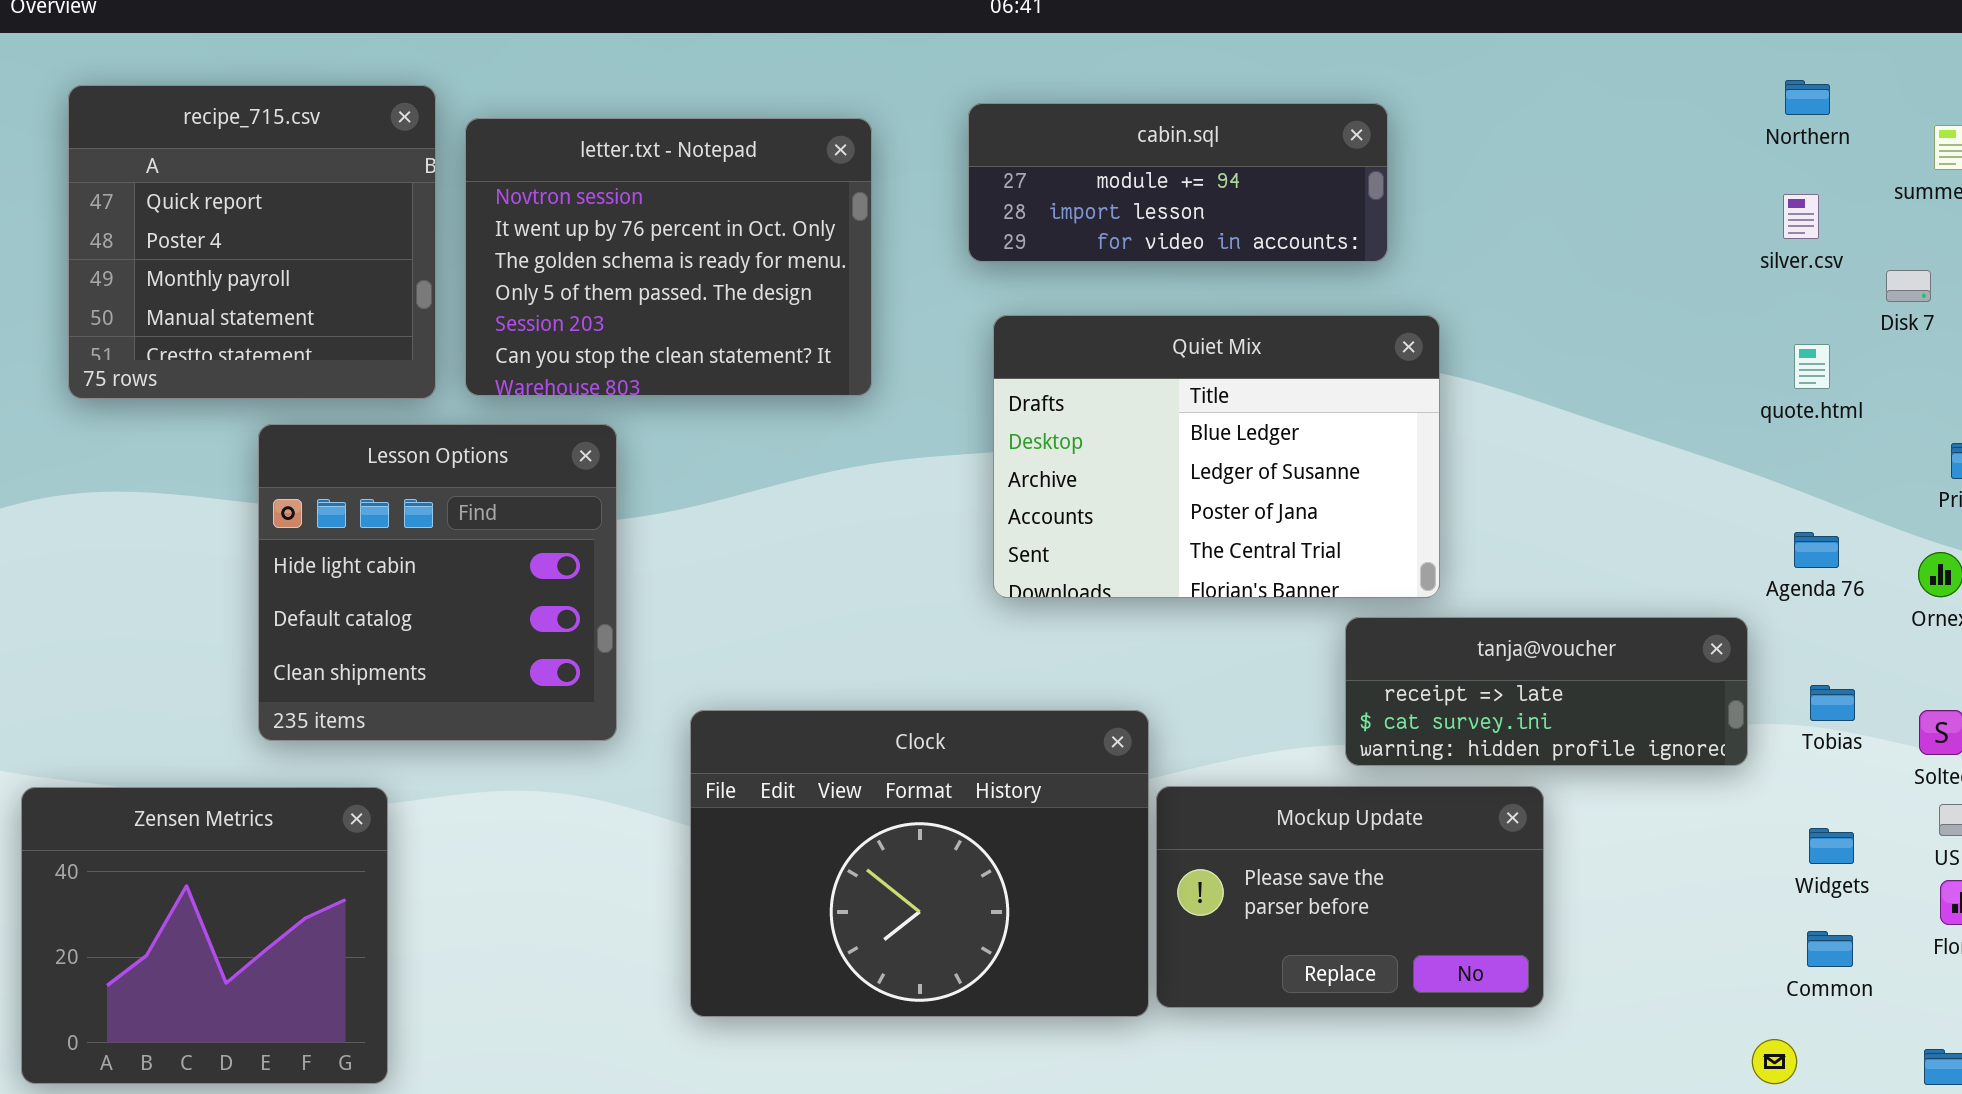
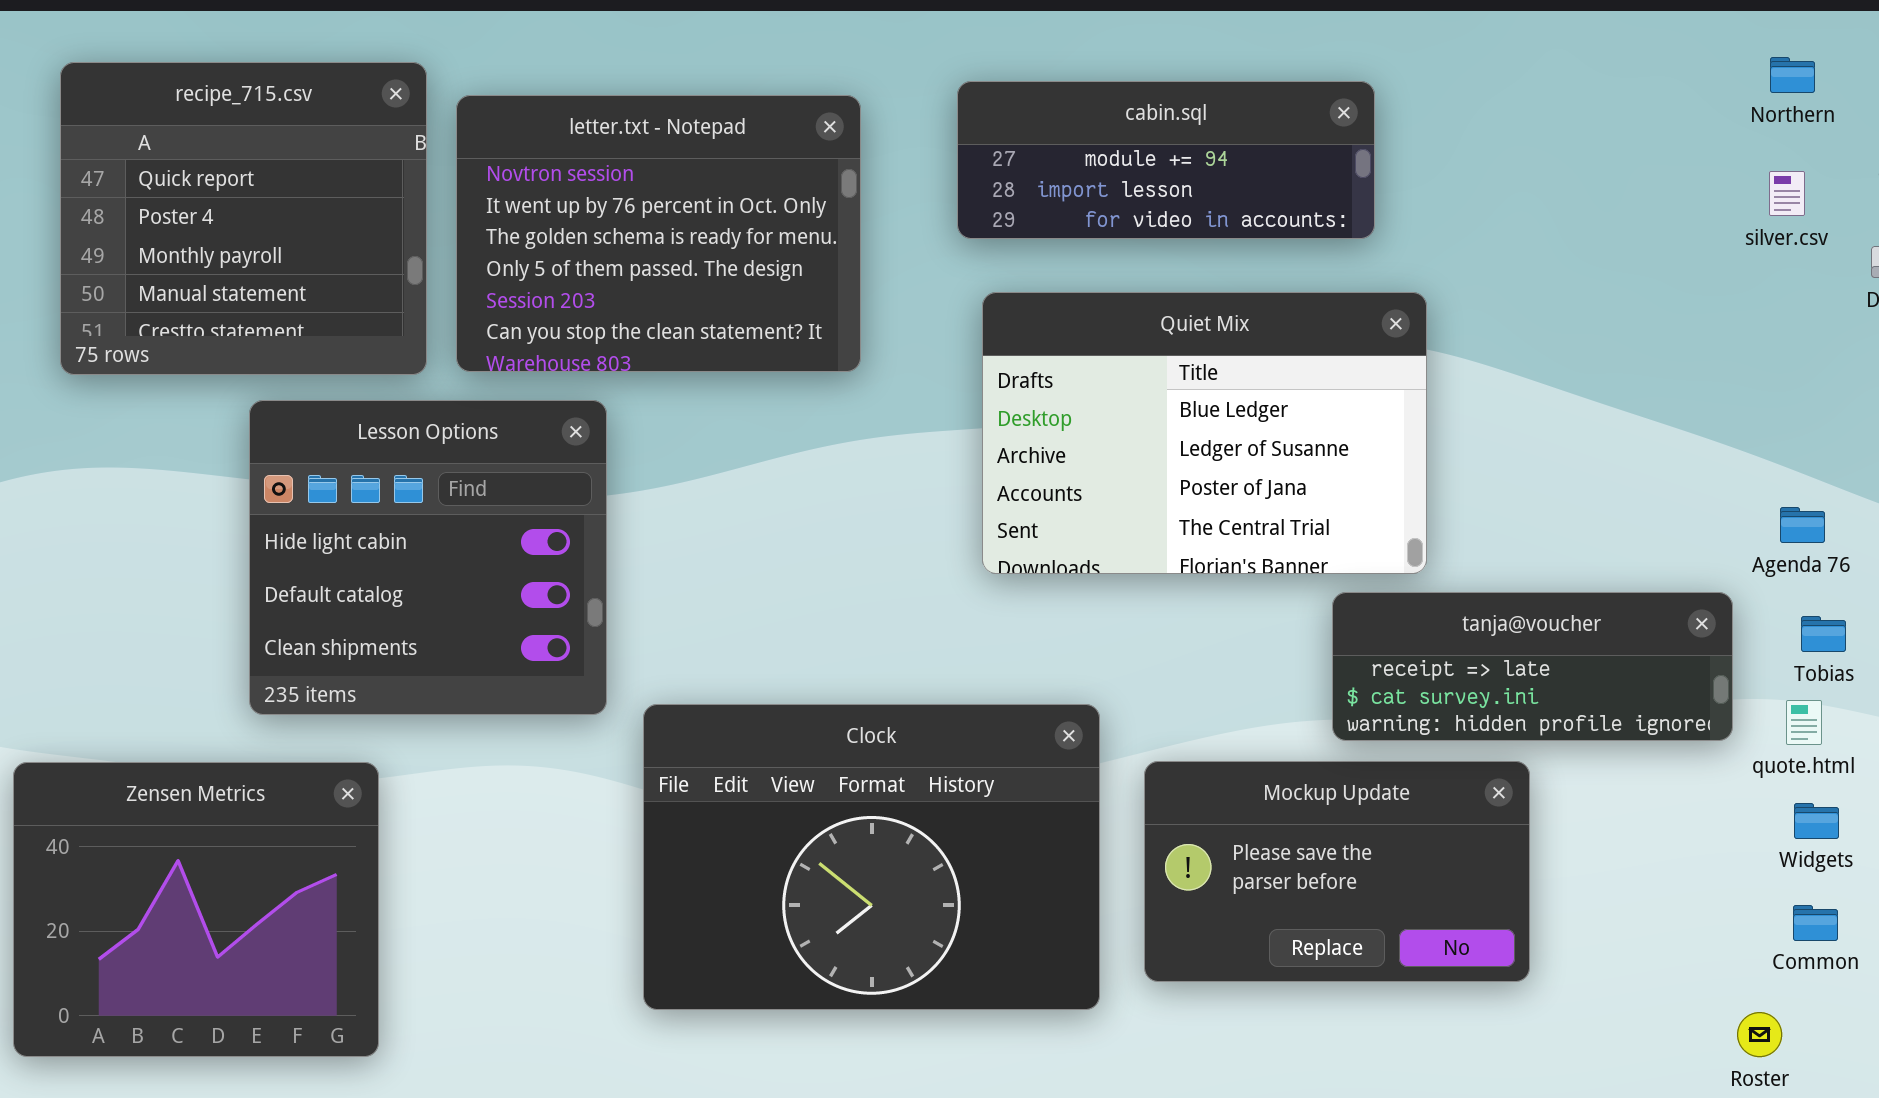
quote.html: [1794,344,1830,389] -> [1786,700,1822,745], moved
Tobias: [1810,685,1855,721] -> [1801,616,1846,652], moved
Clock: [690,710,1149,1017] -> [643,704,1100,1010], moved

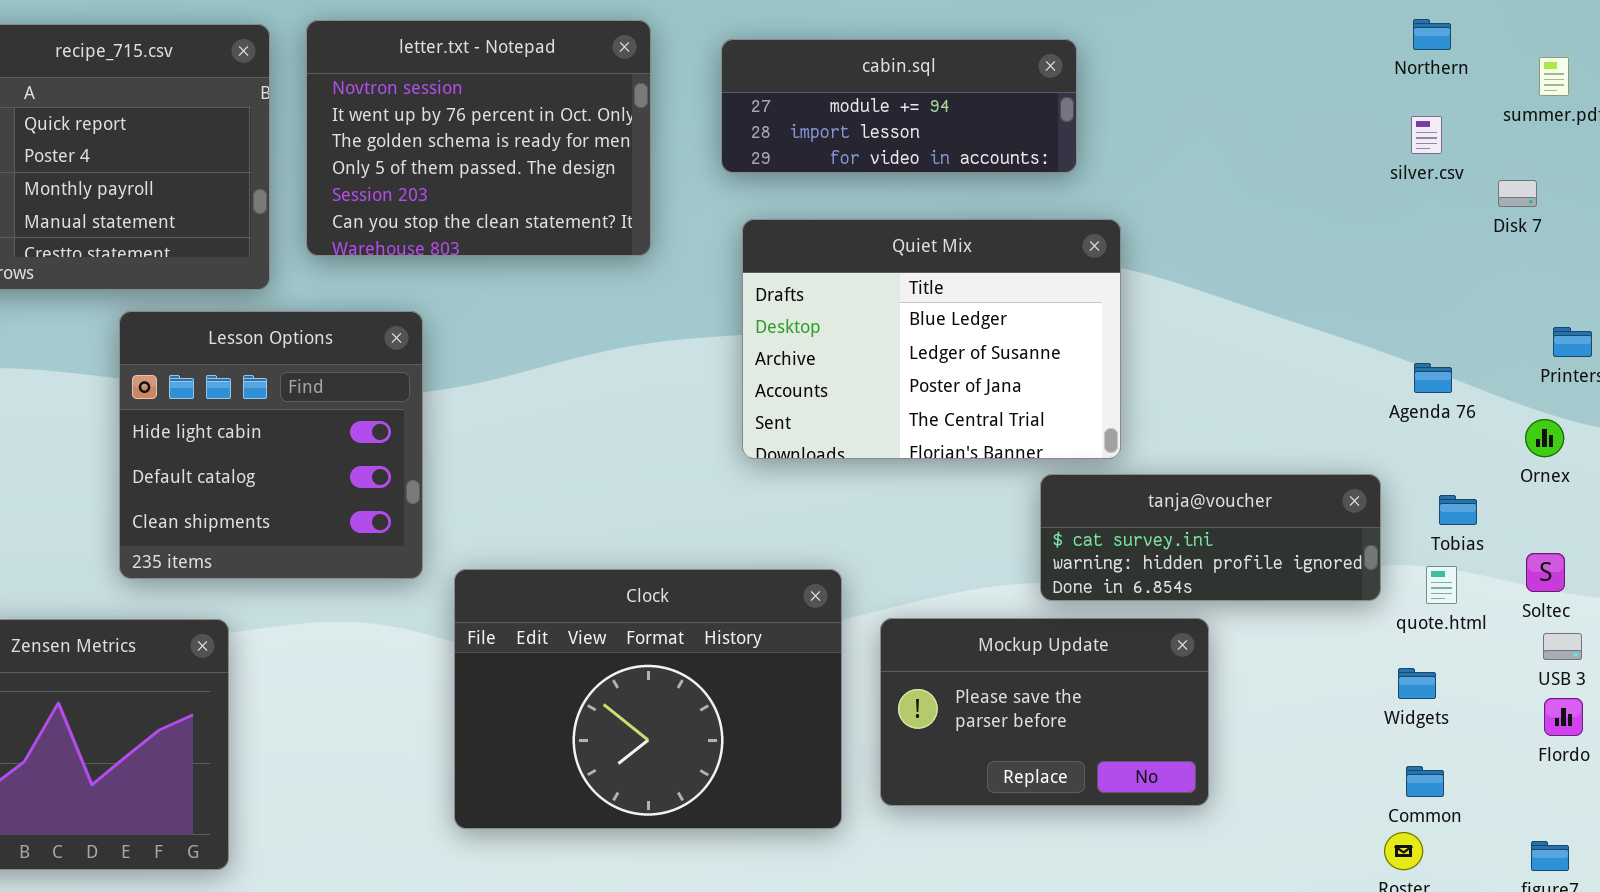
letter.txt - Notepad: [456,95,861,372] -> [306,20,651,256], moved
Agenda 76: [1780,507,1825,543] -> [1414,363,1452,393], moved
tanja@voucher: [1332,592,1733,741] -> [1040,474,1381,601], scrolled down 1 row
Widgets: [1794,803,1839,839] -> [1398,668,1436,699], moved
Common: [1793,905,1838,941] -> [1406,766,1444,797], moved

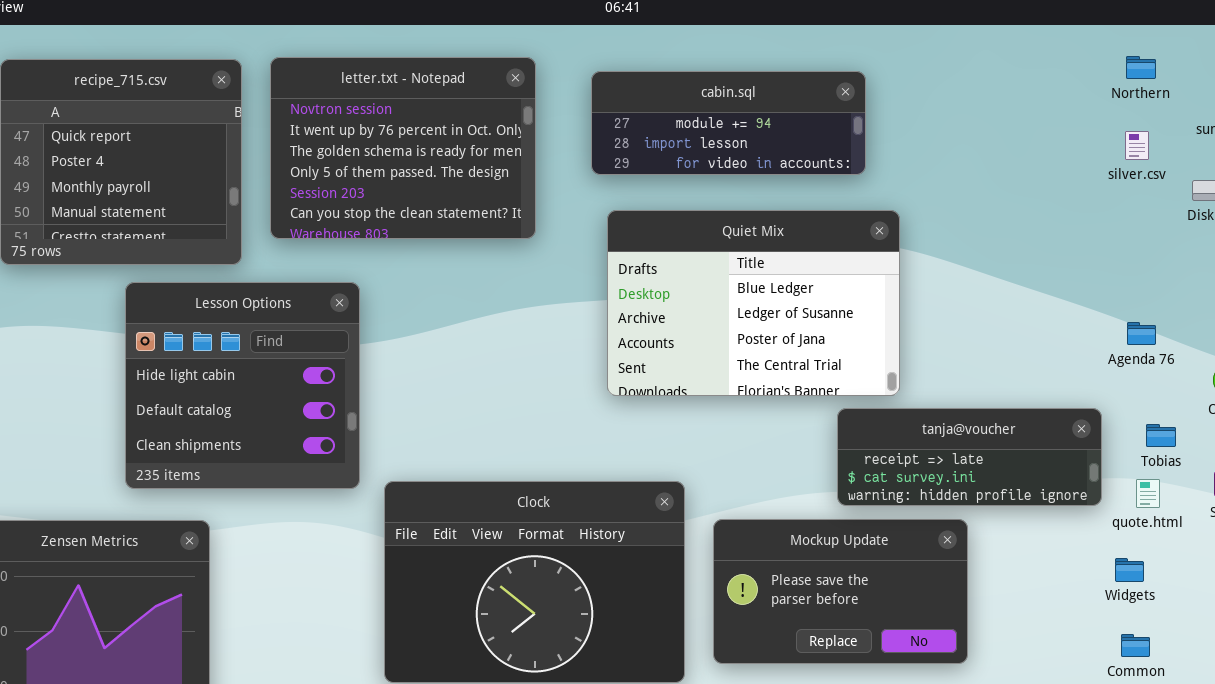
tanja@voucher: [1040,474,1381,601] -> [837,408,1102,506], scrolled up 1 row

